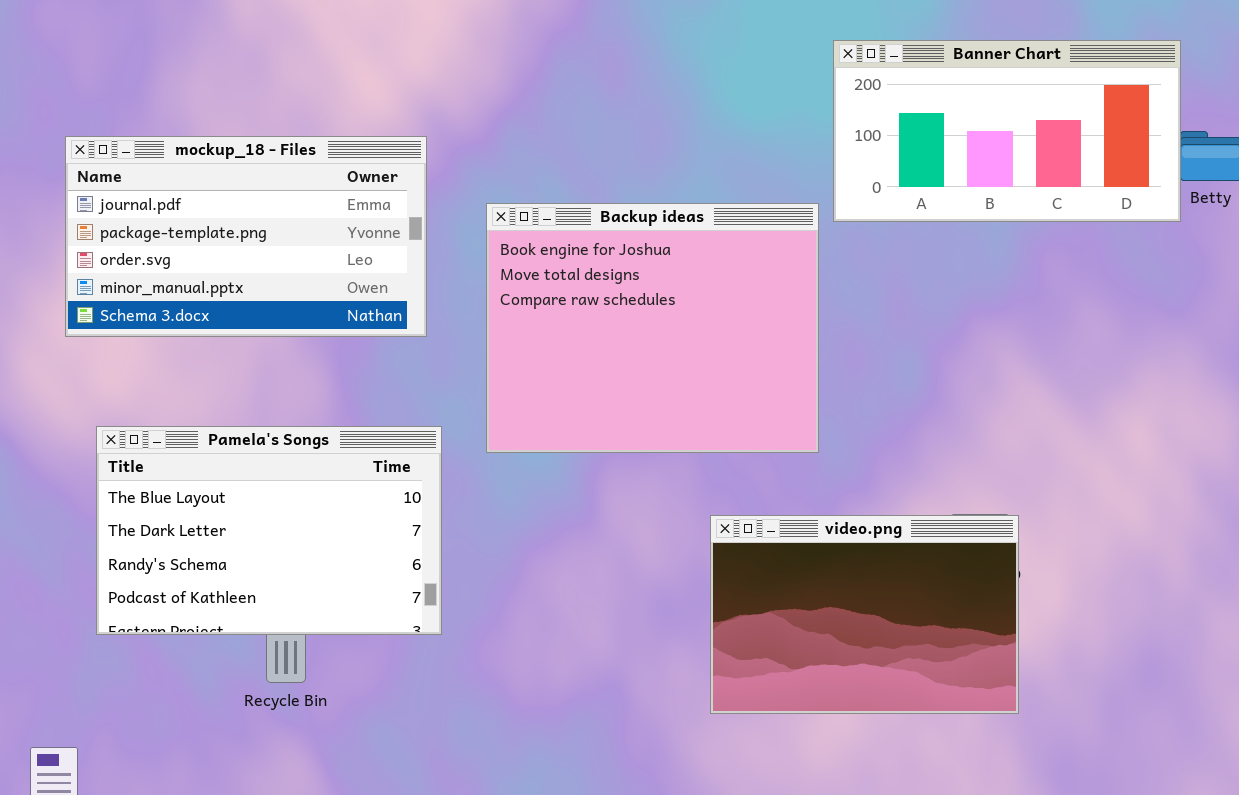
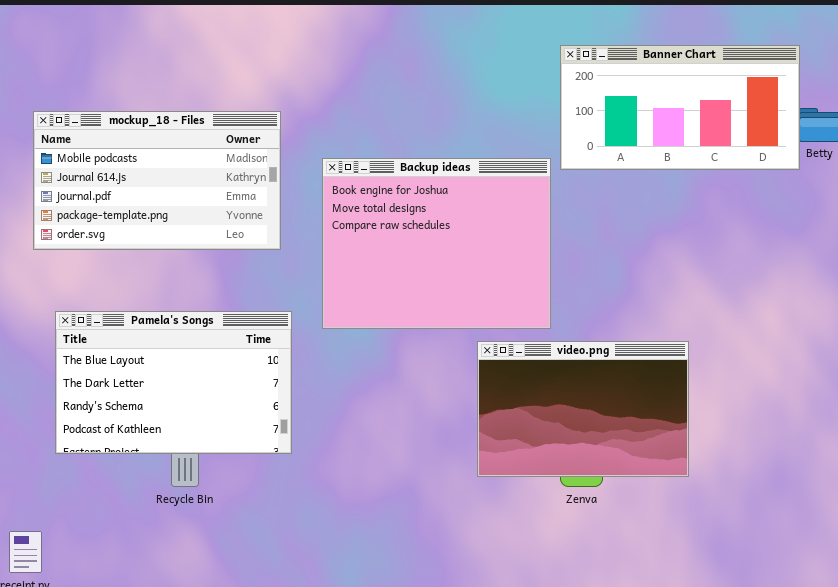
mockup_18 - Files: [65,136,427,337] -> [33,111,281,250], scrolled up 2 rows
video.png: [710,515,1019,714] -> [477,341,689,477], moved

